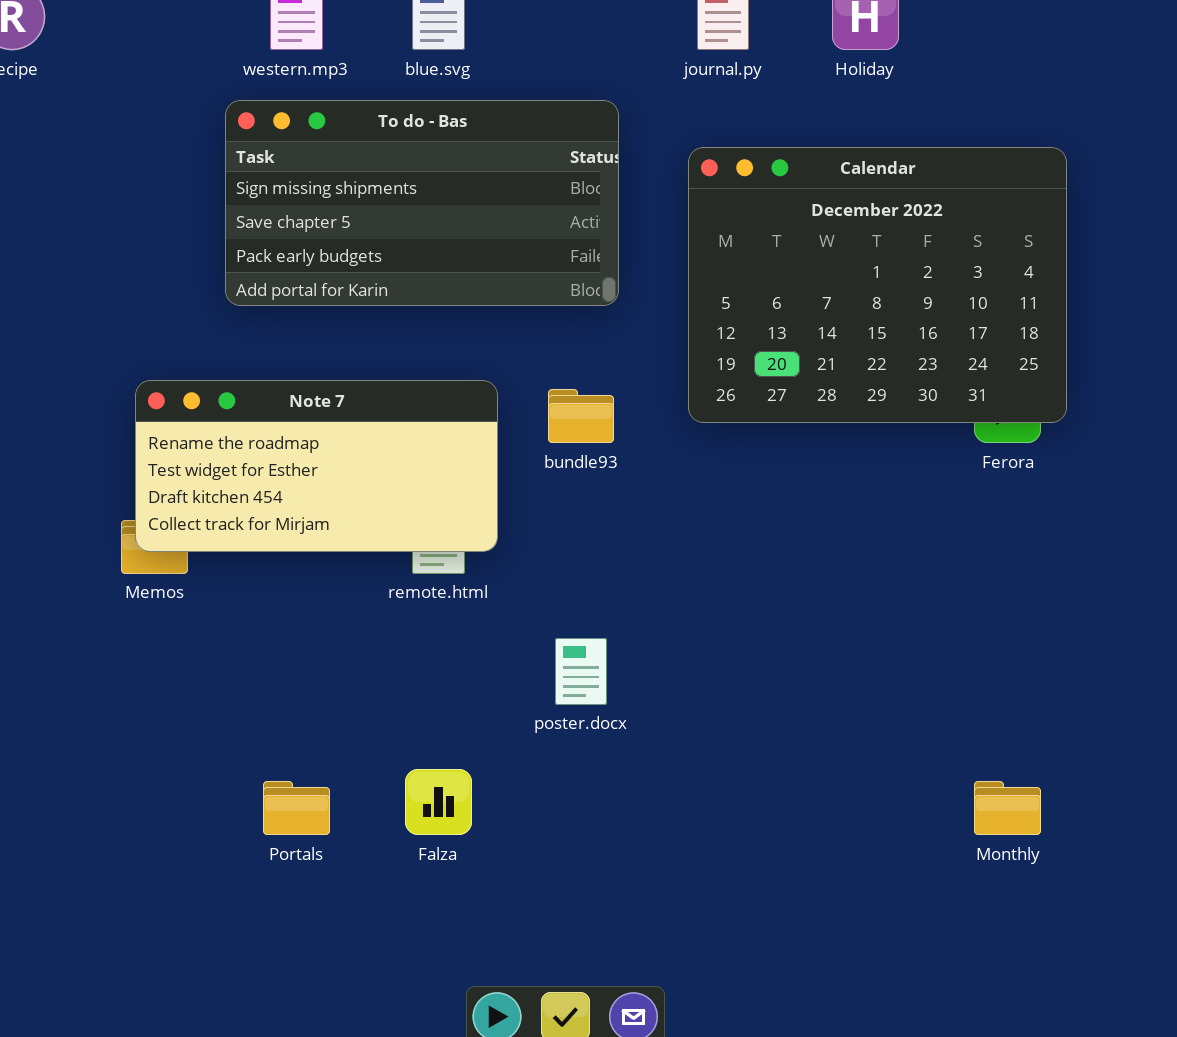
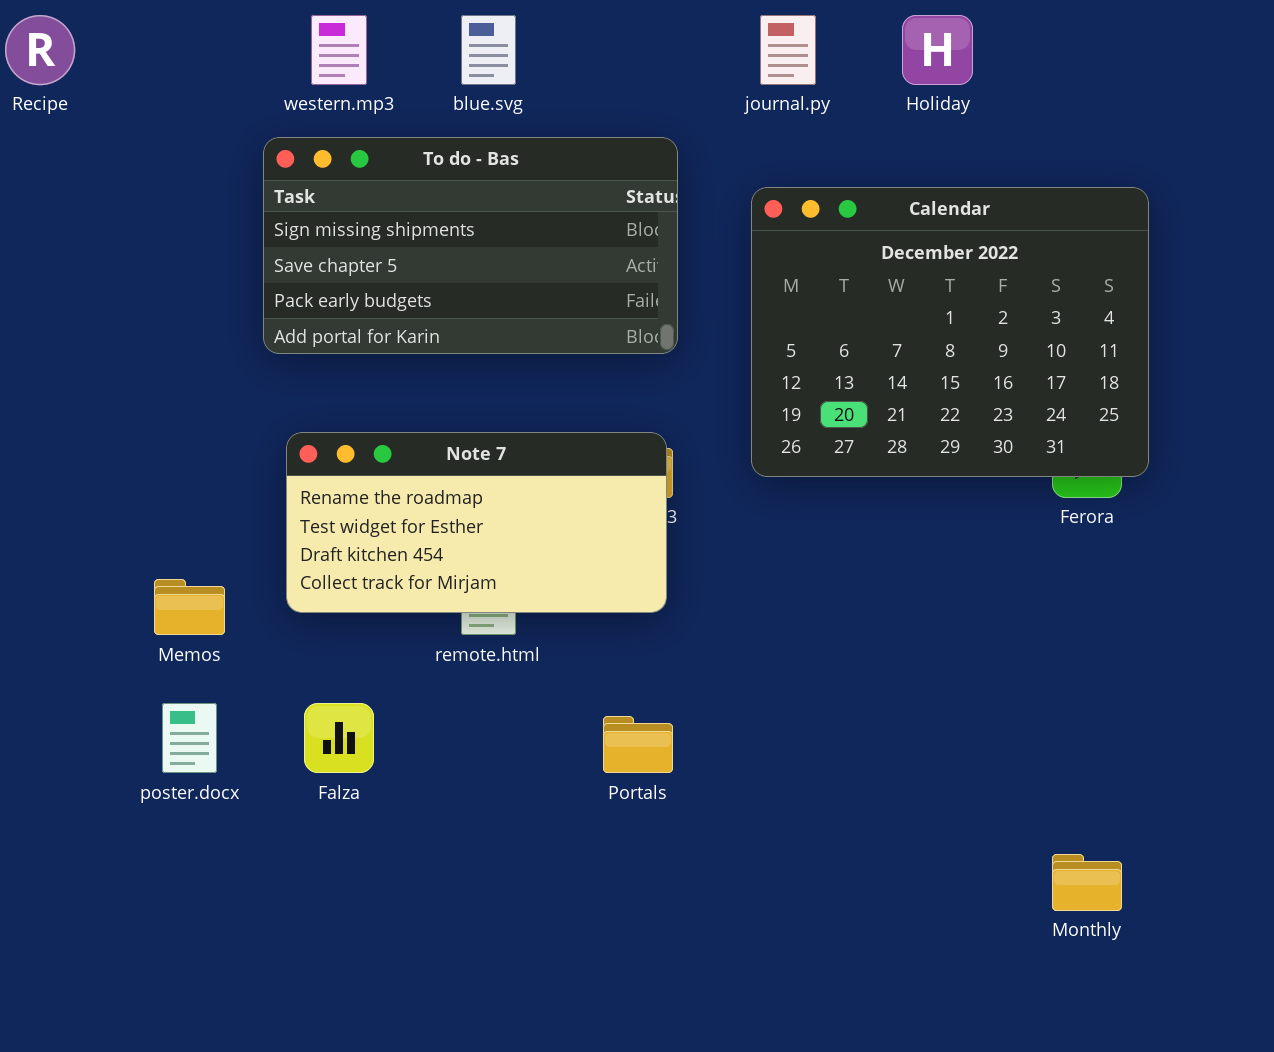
Note 7: [135,380,498,552] -> [286,432,667,613], moved
poster.docx: [555,638,607,705] -> [162,703,217,773], moved
Falza: [405,769,472,835] -> [304,703,374,773], moved
Portals: [263,781,330,835] -> [603,716,673,773], moved

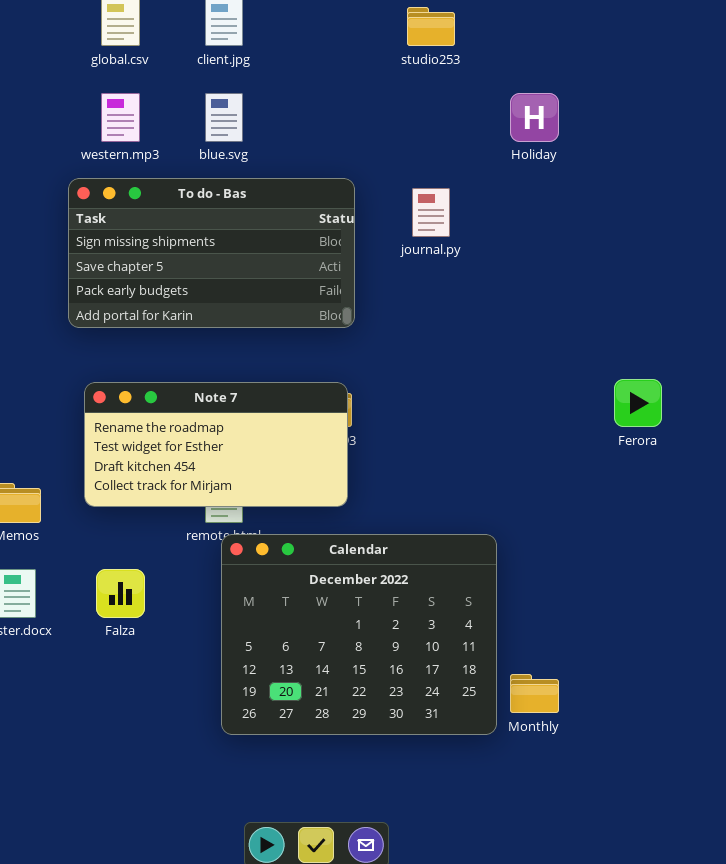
journal.py: [760,15,816,85] -> [412,188,450,237], moved
Calendar: [751,187,1149,477] -> [221,534,497,735], moved
Monthly: [1052,854,1122,911] -> [510,674,559,713], moved

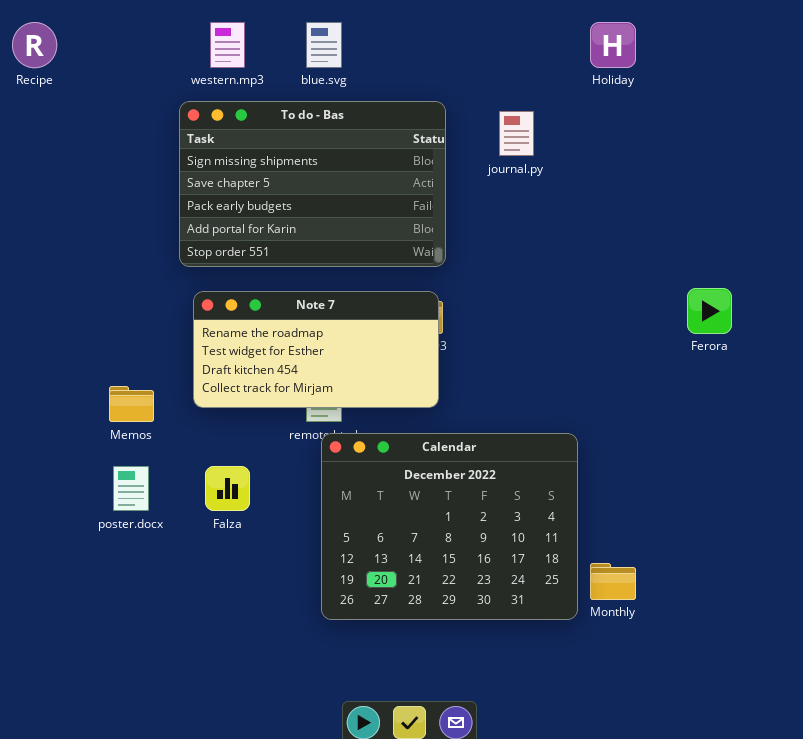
To do - Bas: [68,178,355,328] -> [179,101,446,267], resized

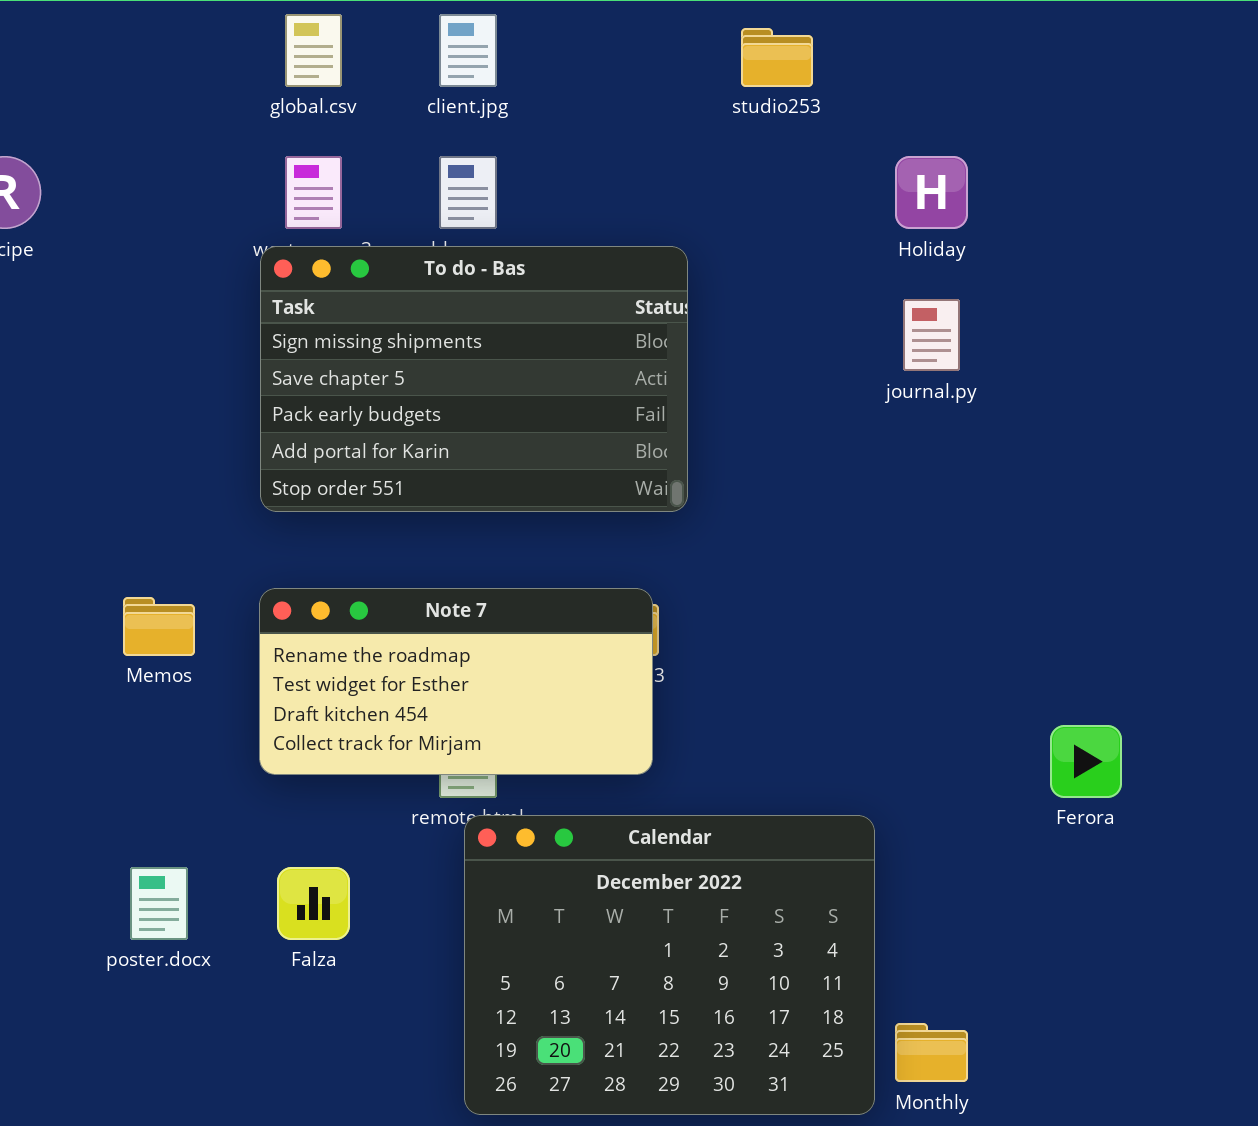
To do - Bas: [179,101,446,267] -> [260,246,688,512], moved
journal.py: [499,111,534,156] -> [903,299,960,371], moved
Ferora: [687,288,732,334] -> [1050,725,1122,798], moved
Memos: [109,386,154,422] -> [123,597,195,656], moved

